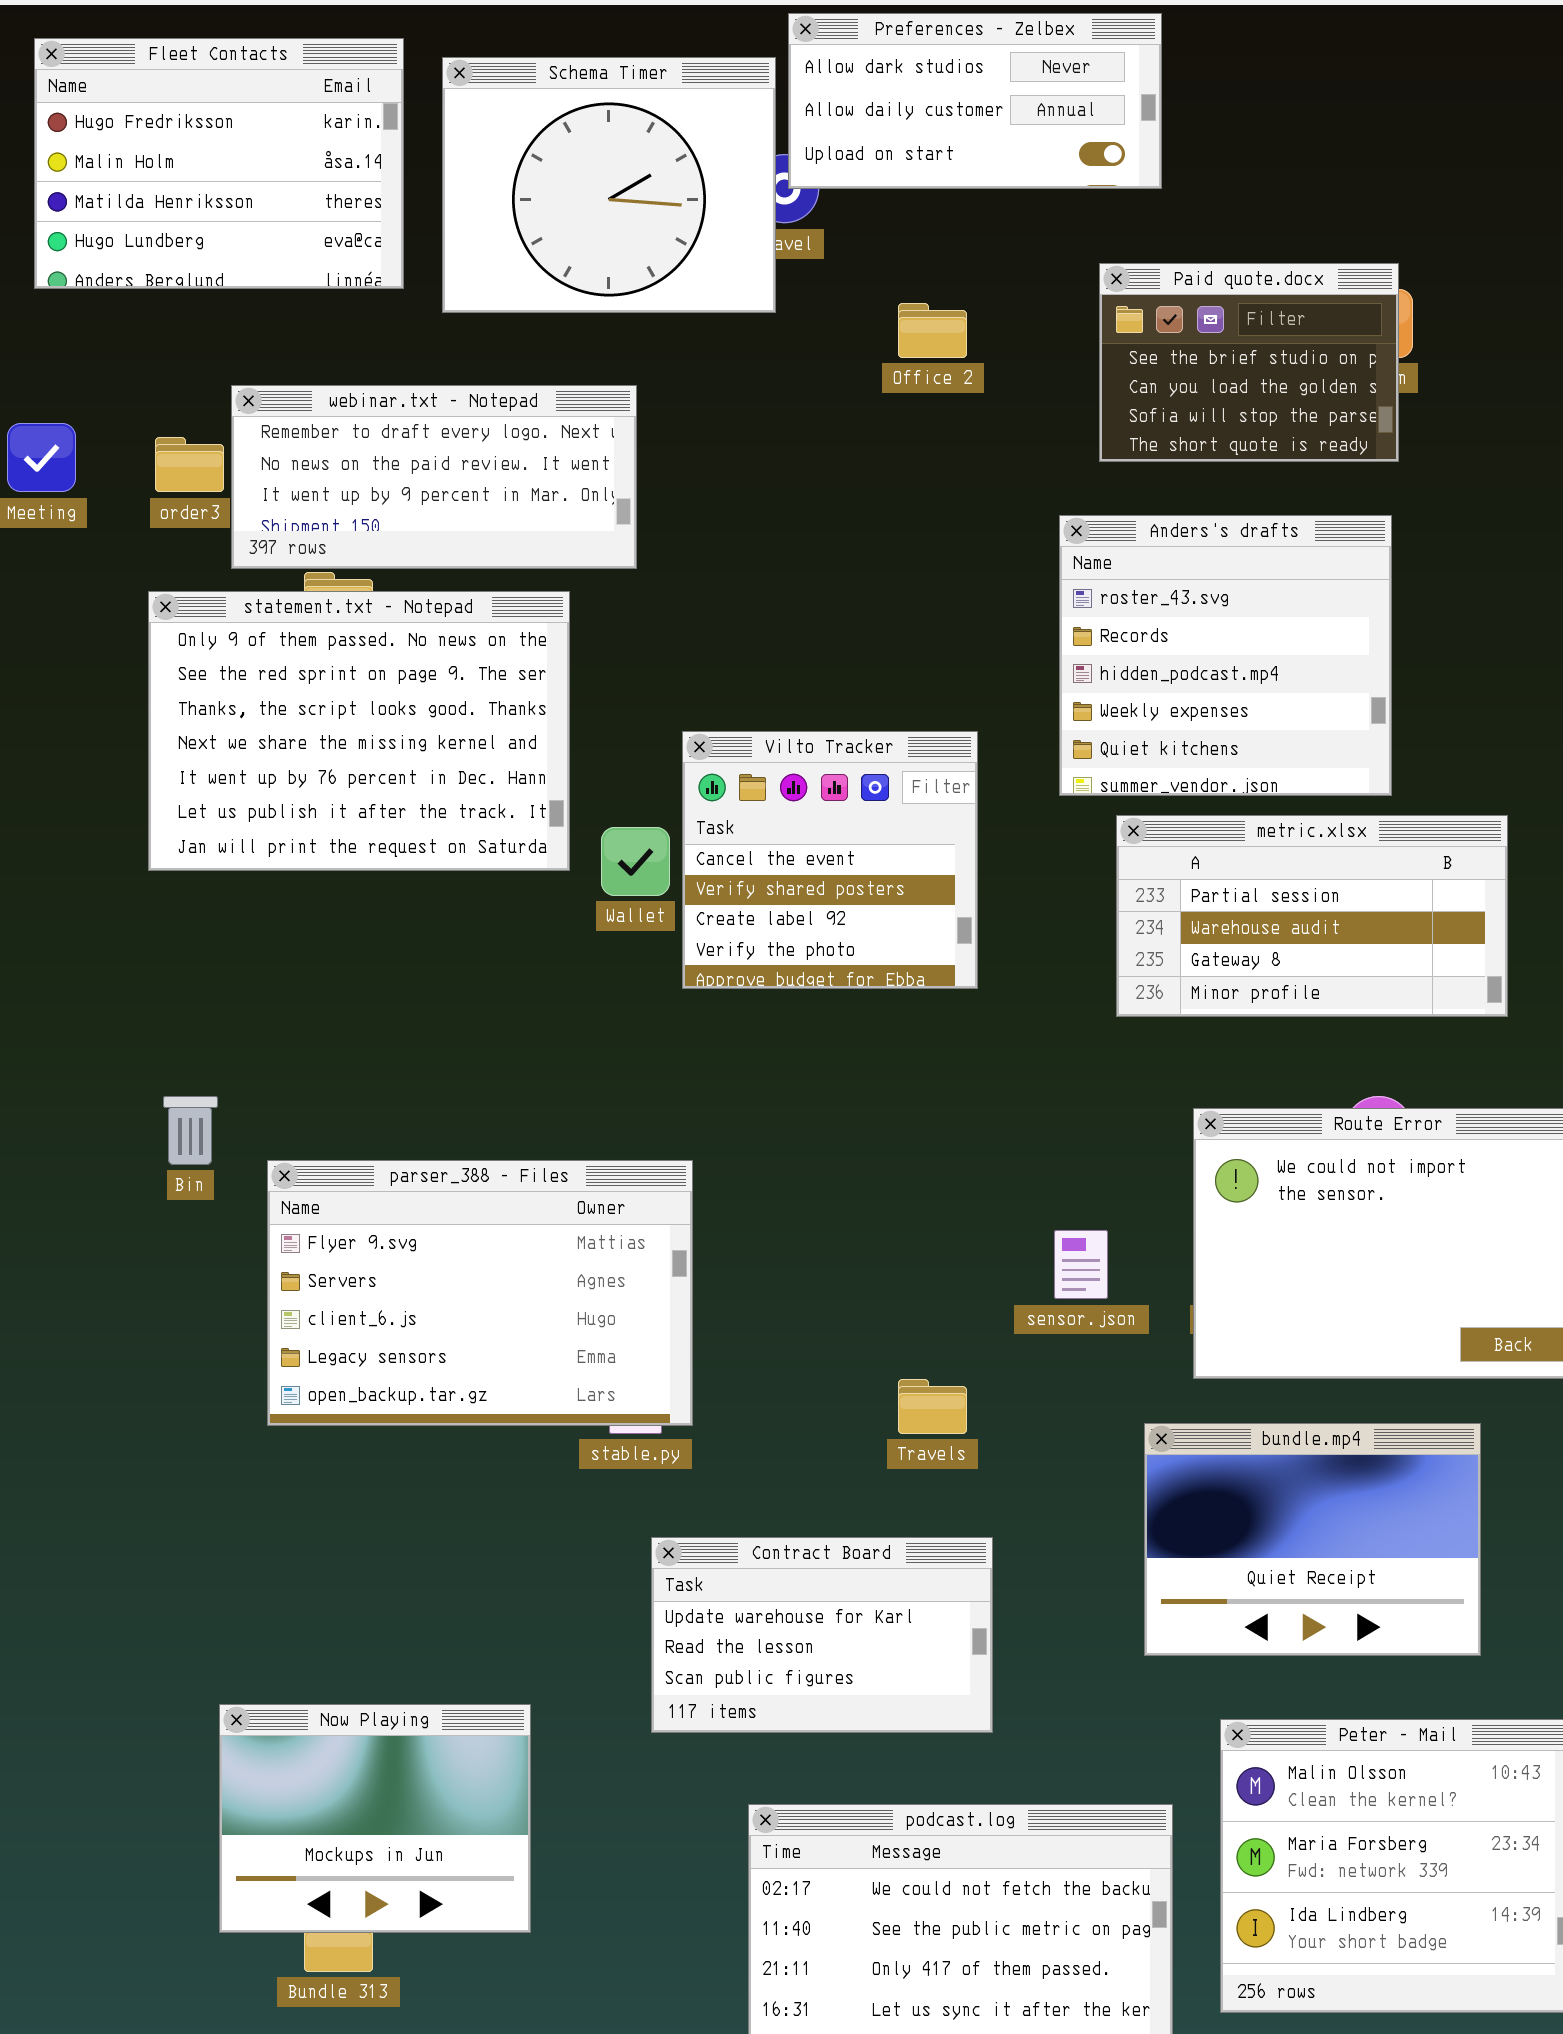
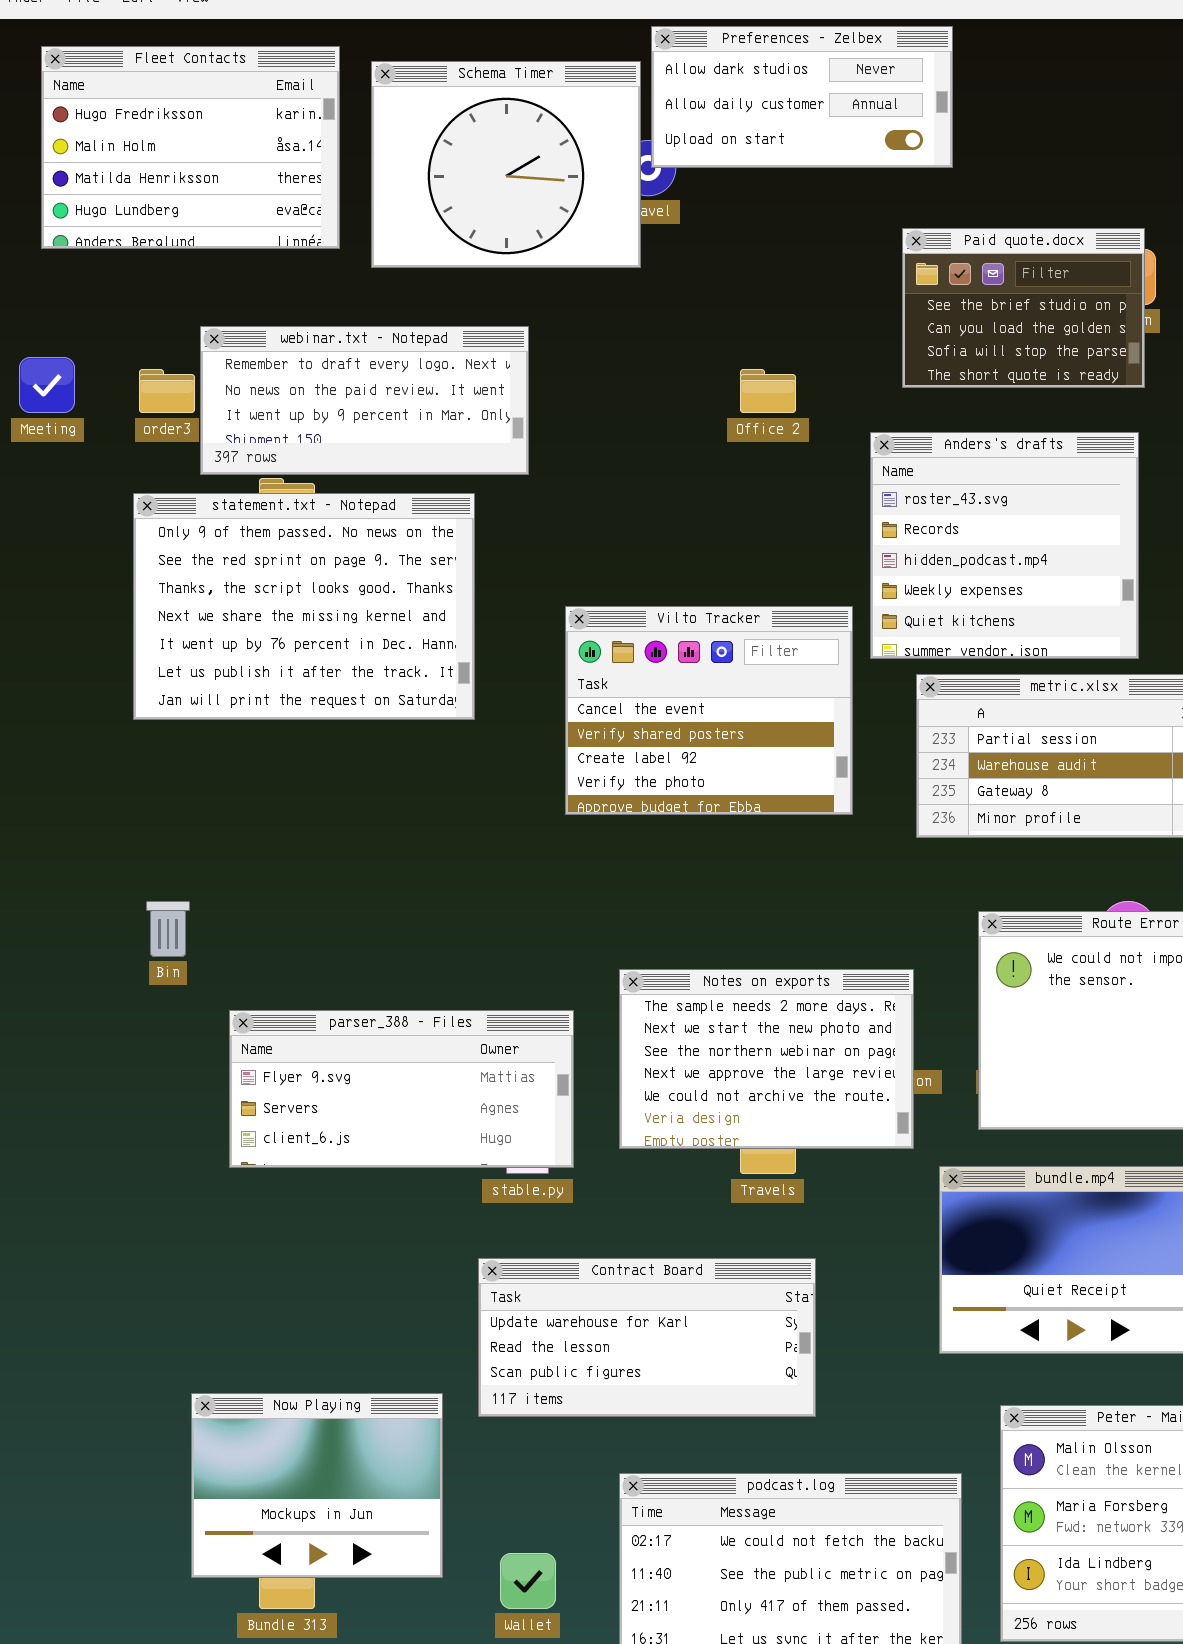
Office 2: [898,303,967,358] -> [740,369,796,413], moved
Vilto Tracker: [682,731,978,989] -> [565,606,853,815], resized
Wallet: [601,827,670,896] -> [500,1553,556,1609], moved
parser_388 - Files: [267,1160,693,1426] -> [229,1010,574,1168], resized
Notes on exports: none -> [619,969,914,1149], opened
Contract Board: [651,1537,993,1733] -> [478,1258,816,1417], resized

